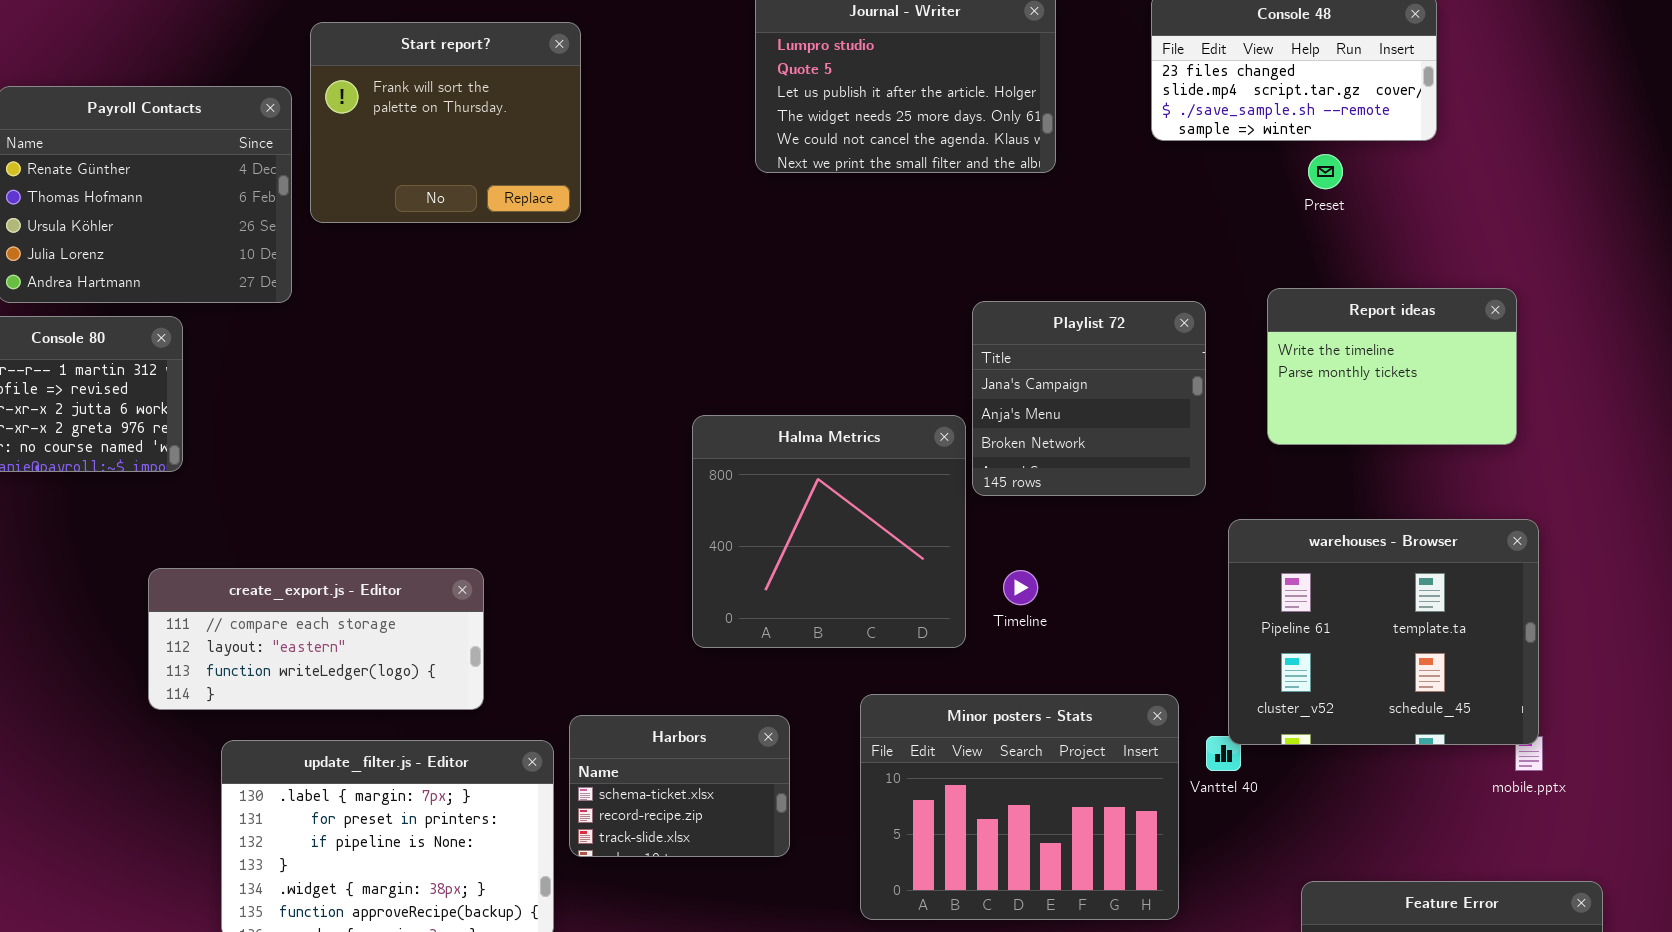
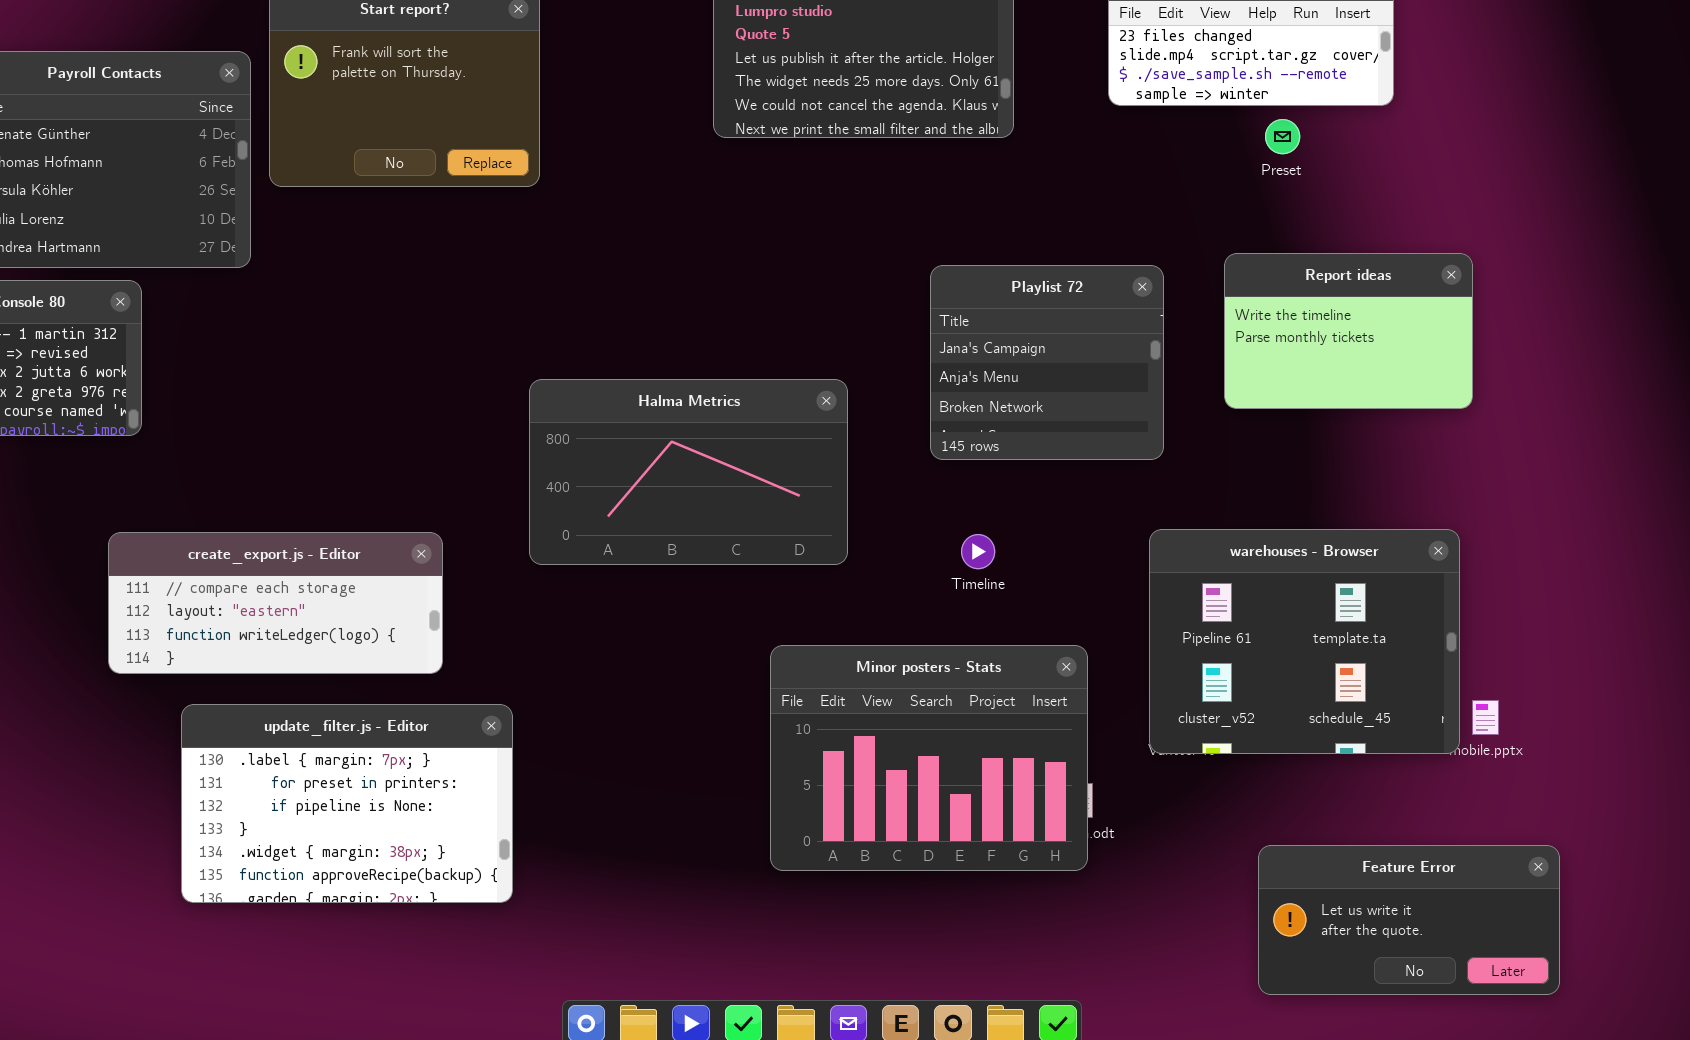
Halma Metrics: [692,415,966,648] -> [529,379,848,565], moved, resized
warehouses - Browser: [1228,519,1539,745] -> [1149,529,1460,754], moved
Minor posters - Stats: [860,694,1179,920] -> [770,645,1088,871], moved
Harbors: [569,715,790,857] -> none, closed

